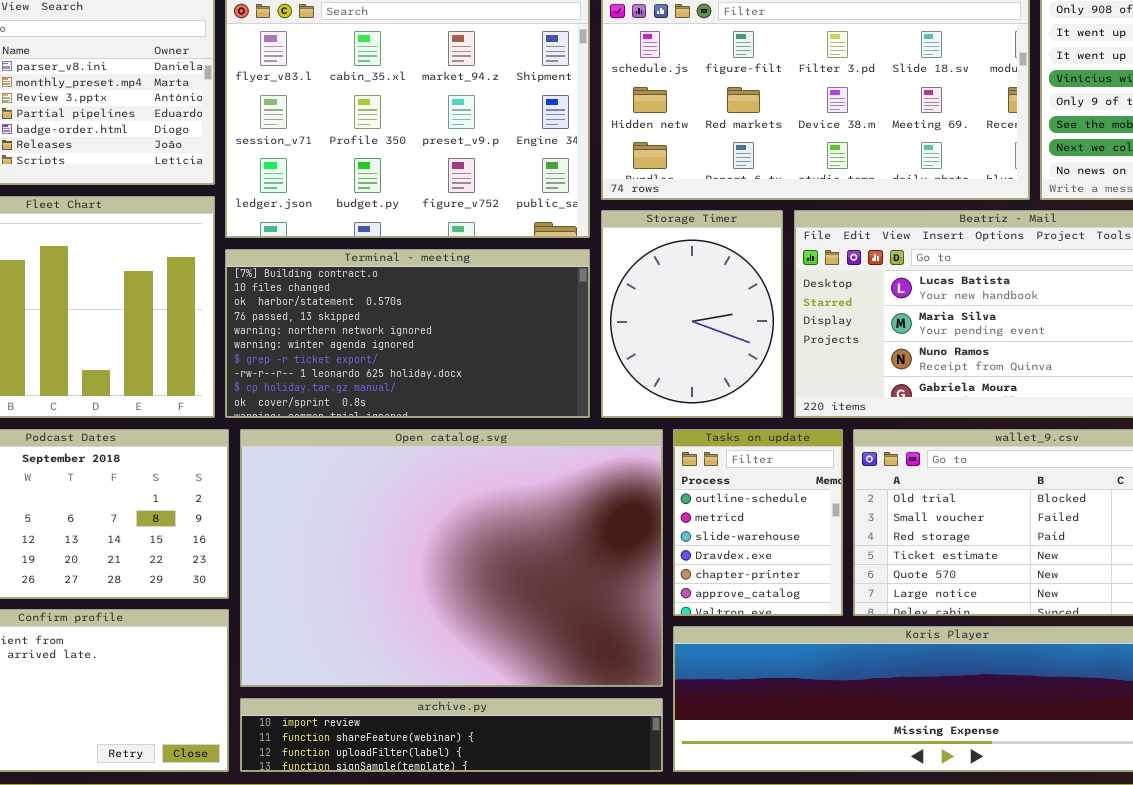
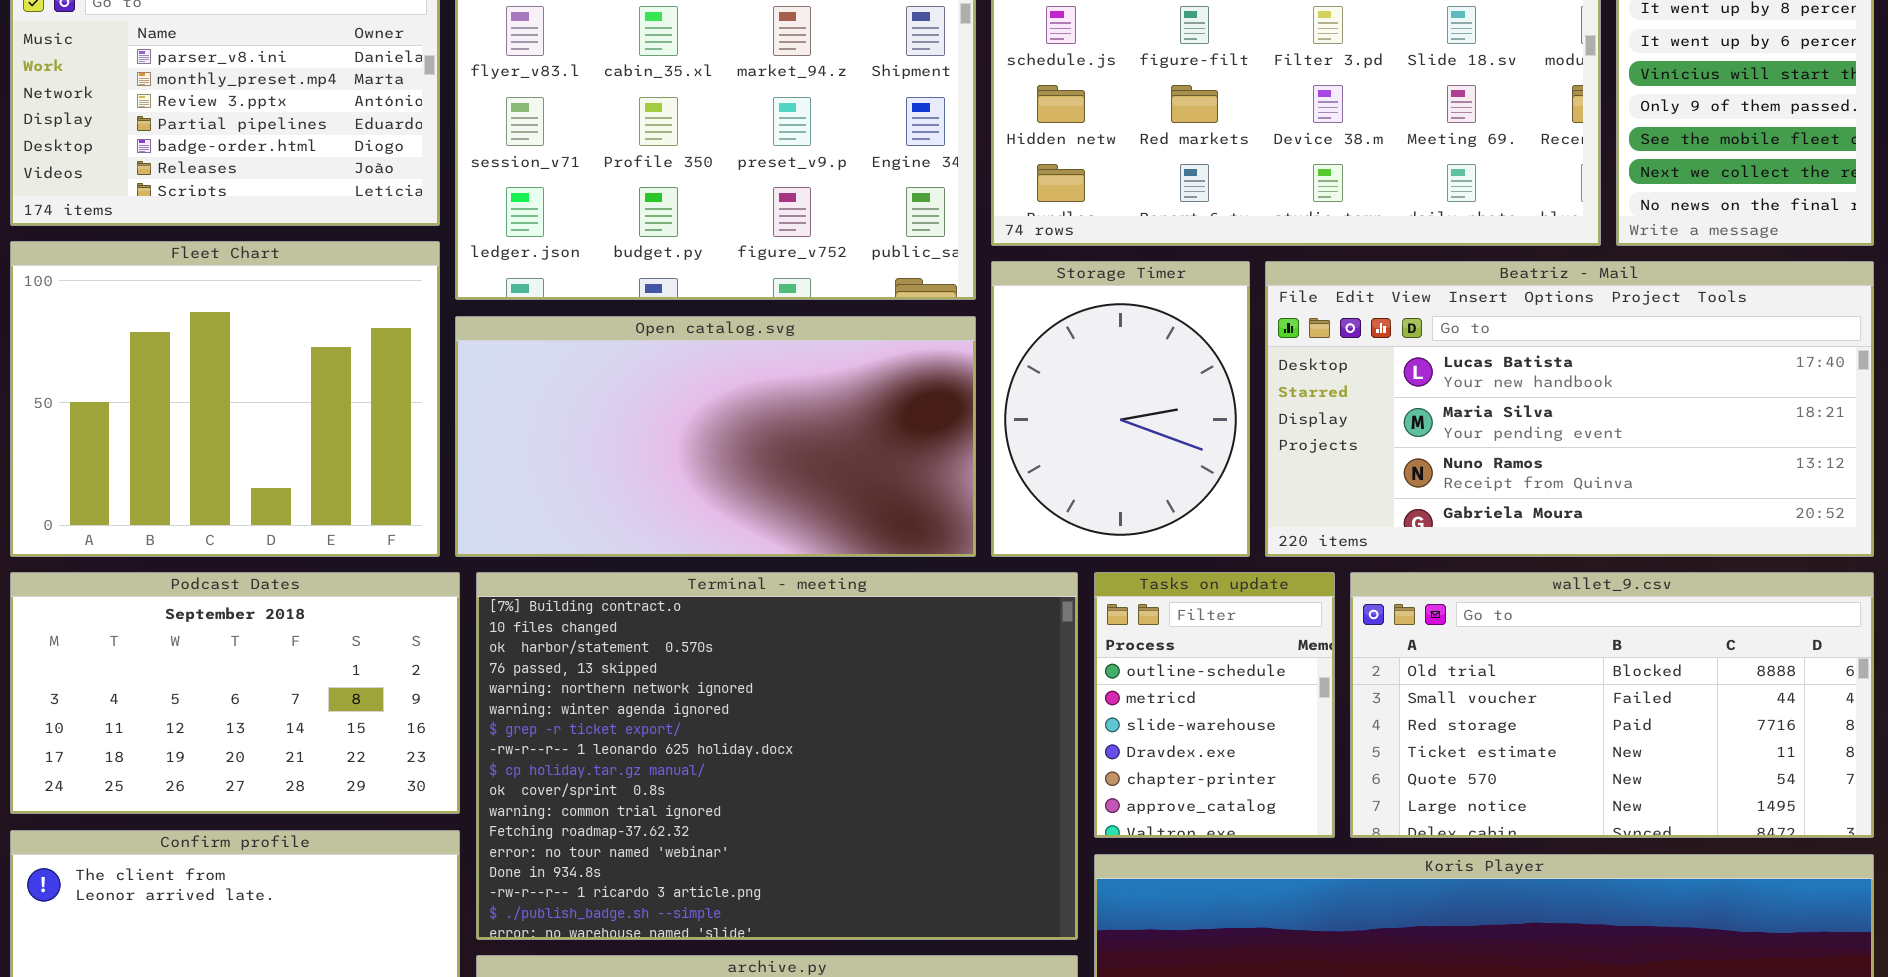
Terminal - meeting: [225,249,590,418] -> [476,572,1078,940], moved, resized
Open catalog.svg: [240,429,663,687] -> [455,316,976,557], moved, resized

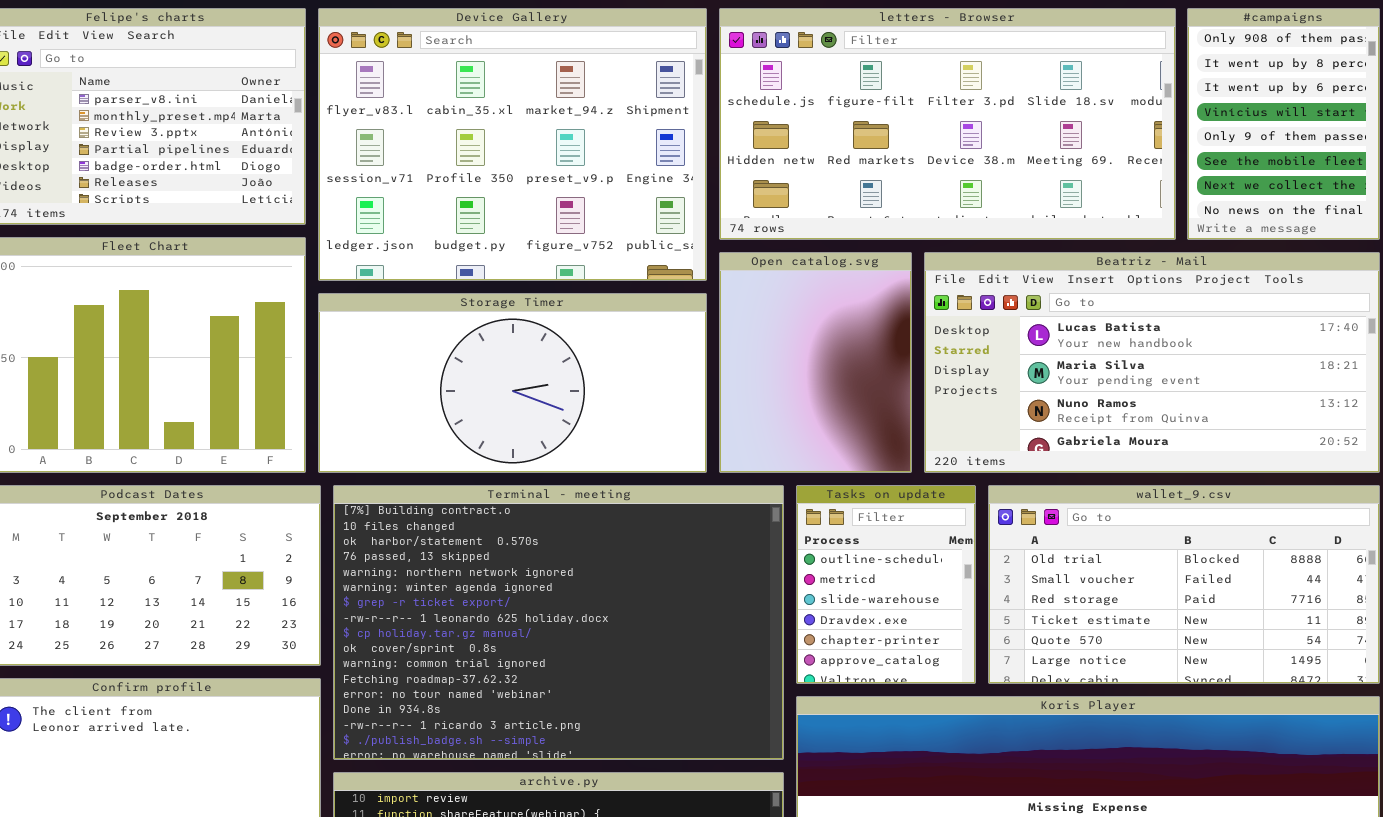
Storage Timer: [991,261,1250,557] -> [318,293,707,473], moved, resized
Open catalog.svg: [455,316,976,557] -> [719,252,912,473], moved, resized

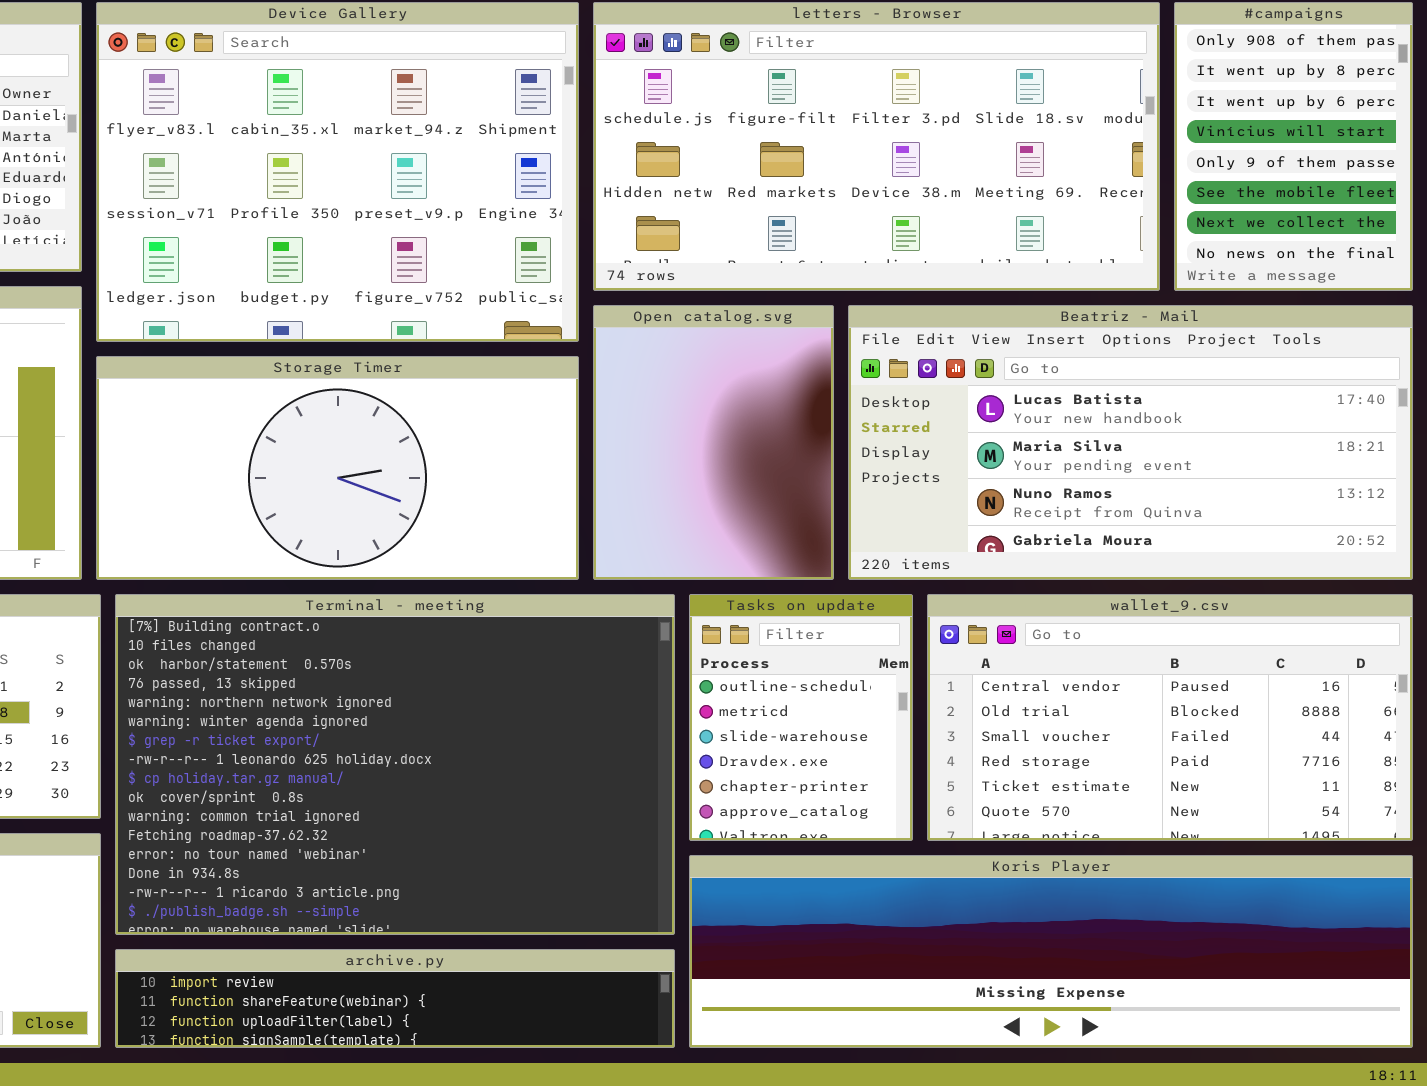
wallet_9.csv: [988,485,1380,684] -> [927,594,1413,841], scrolled up 1 row

